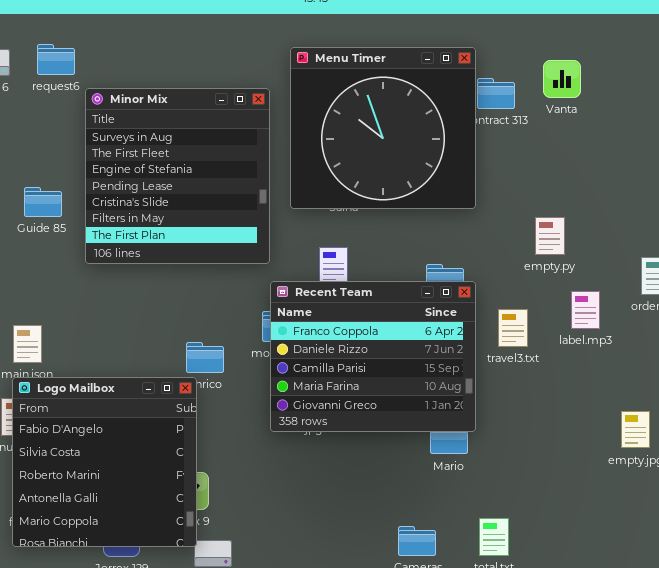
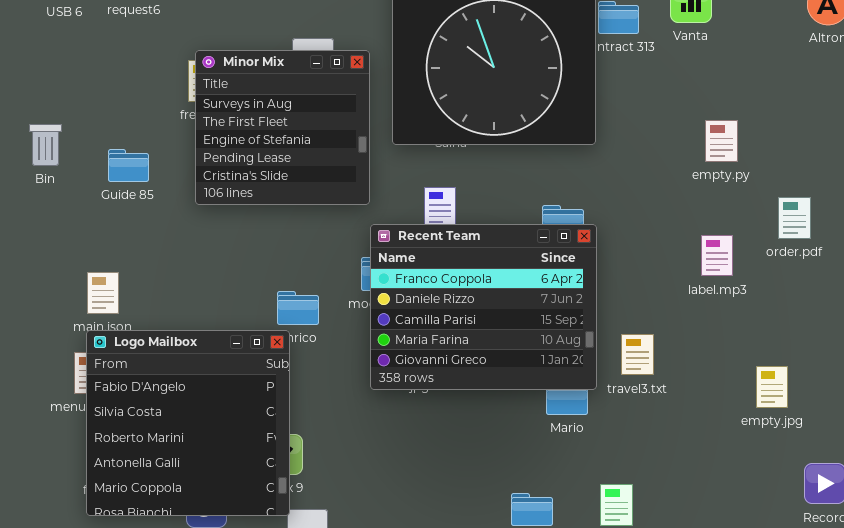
Minor Mix: [85,88,270,264] -> [195,50,370,205], resized
Guide 85: [24,187,62,217] -> [108,149,149,182], moved
empty.py: [535,217,565,255] -> [705,120,738,162], moved
travel3.txt: [498,309,528,347] -> [621,334,654,375], moved

